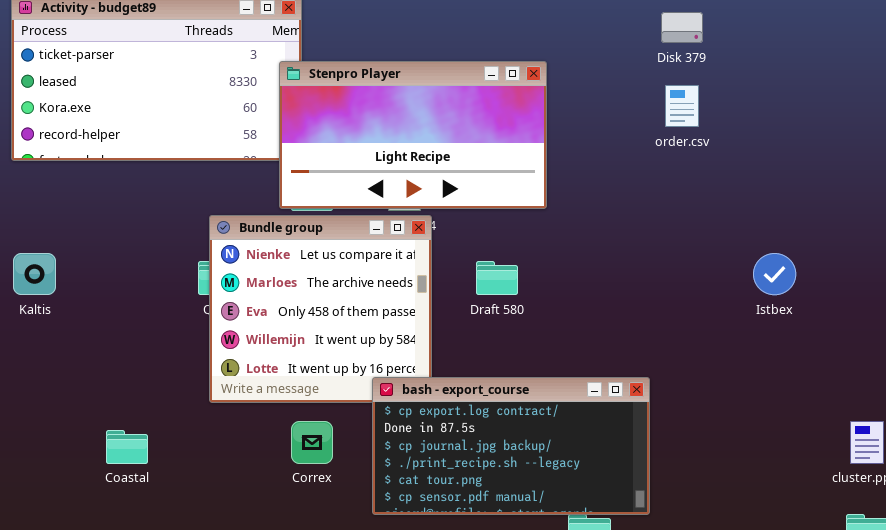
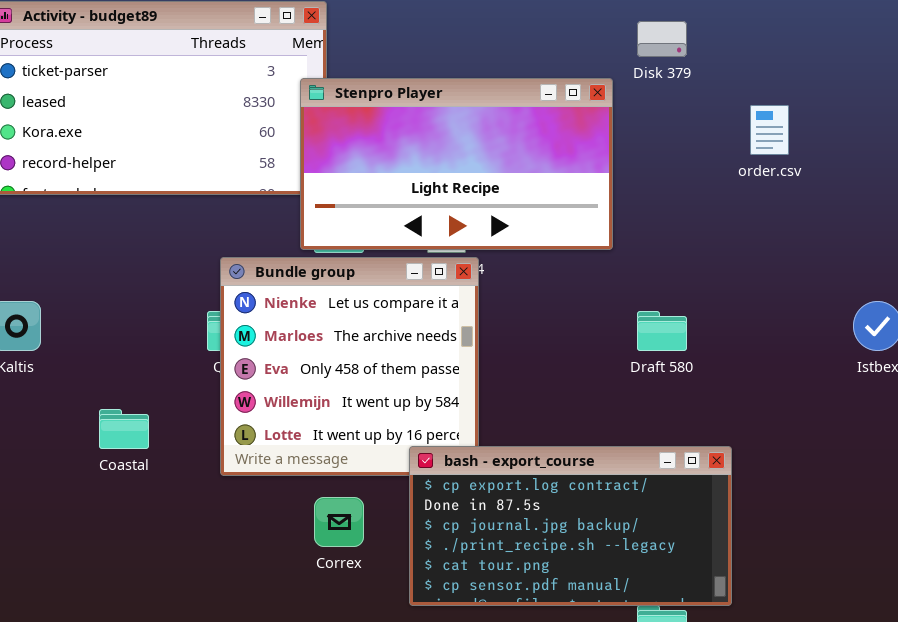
Disk 379: [661,12,703,43] -> [637,21,687,57], moved
Draft 580: [476,261,518,295] -> [637,311,687,351], moved
Coastal: [106,430,148,464] -> [99,409,149,449], moved

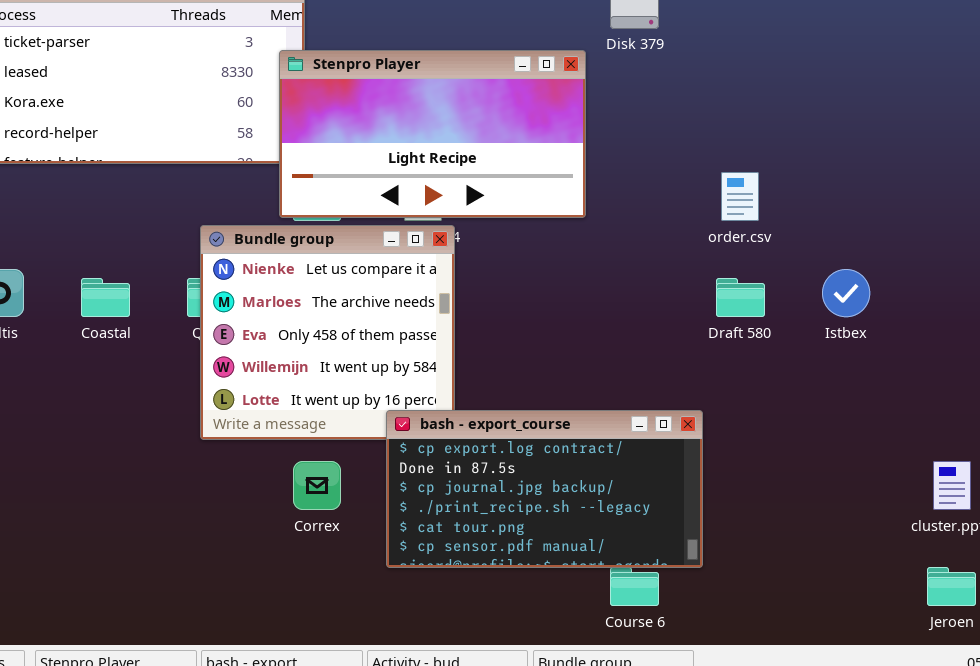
order.csv: [750,105,789,155] -> [721,172,759,221], moved
Draft 580: [637,311,687,351] -> [716,278,765,317], moved
Coastal: [99,409,149,449] -> [81,278,130,317], moved

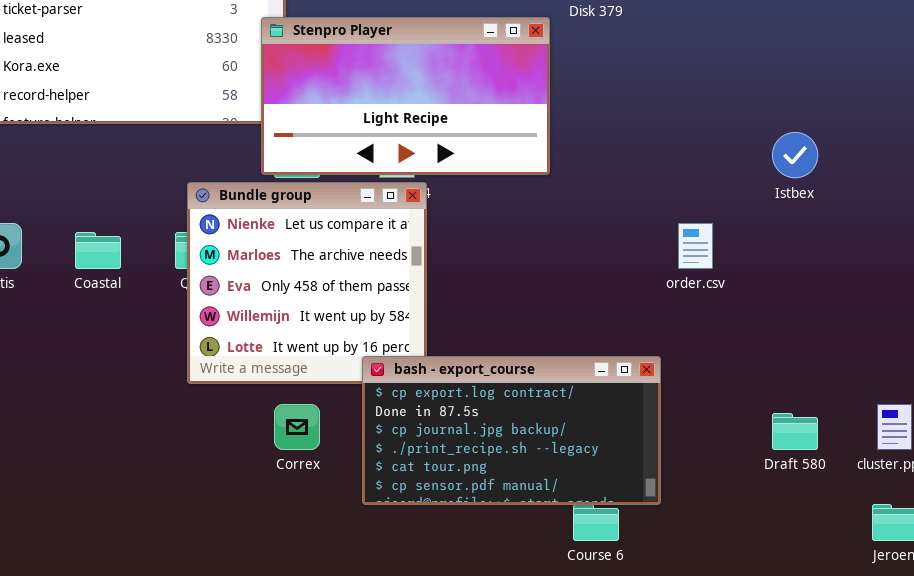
order.csv: [721,172,759,221] -> [678,223,713,269], moved
Istbex: [822,269,870,317] -> [772,132,818,178], moved
Draft 580: [716,278,765,317] -> [772,413,818,450], moved

